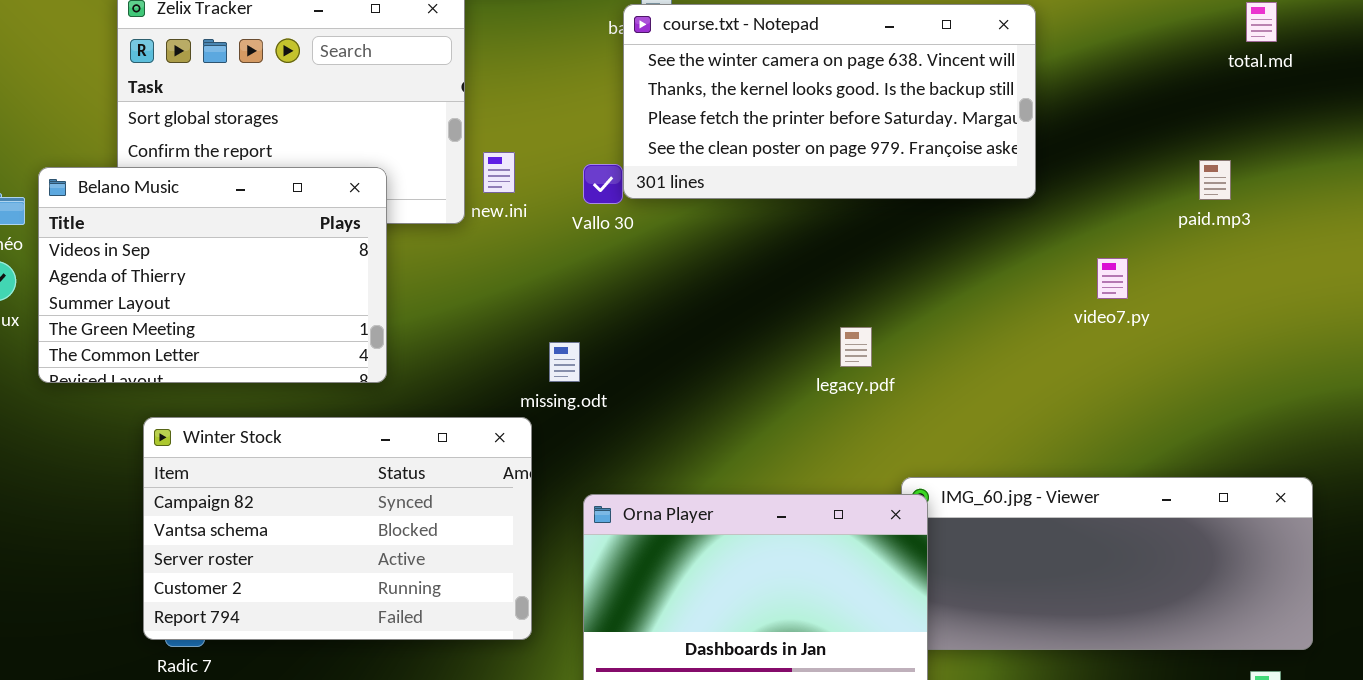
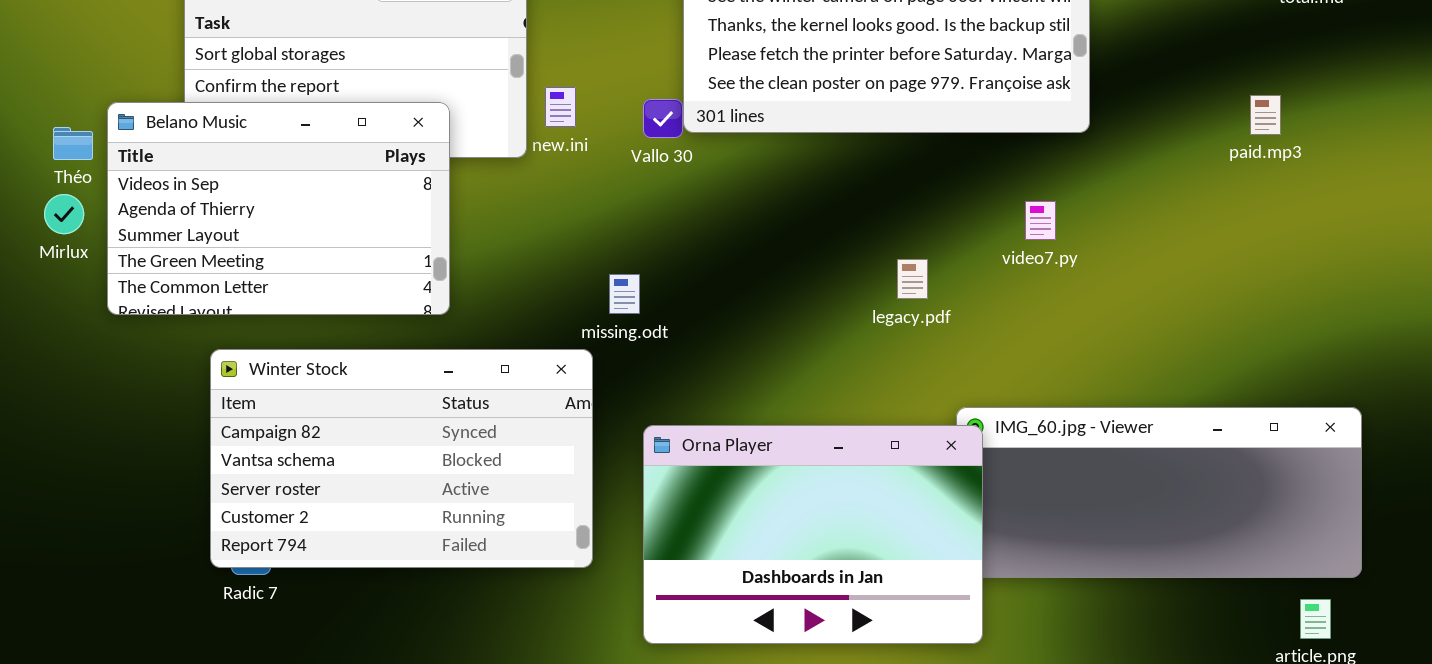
video7.py: [1097,258,1128,299] -> [1025,201,1056,240], moved

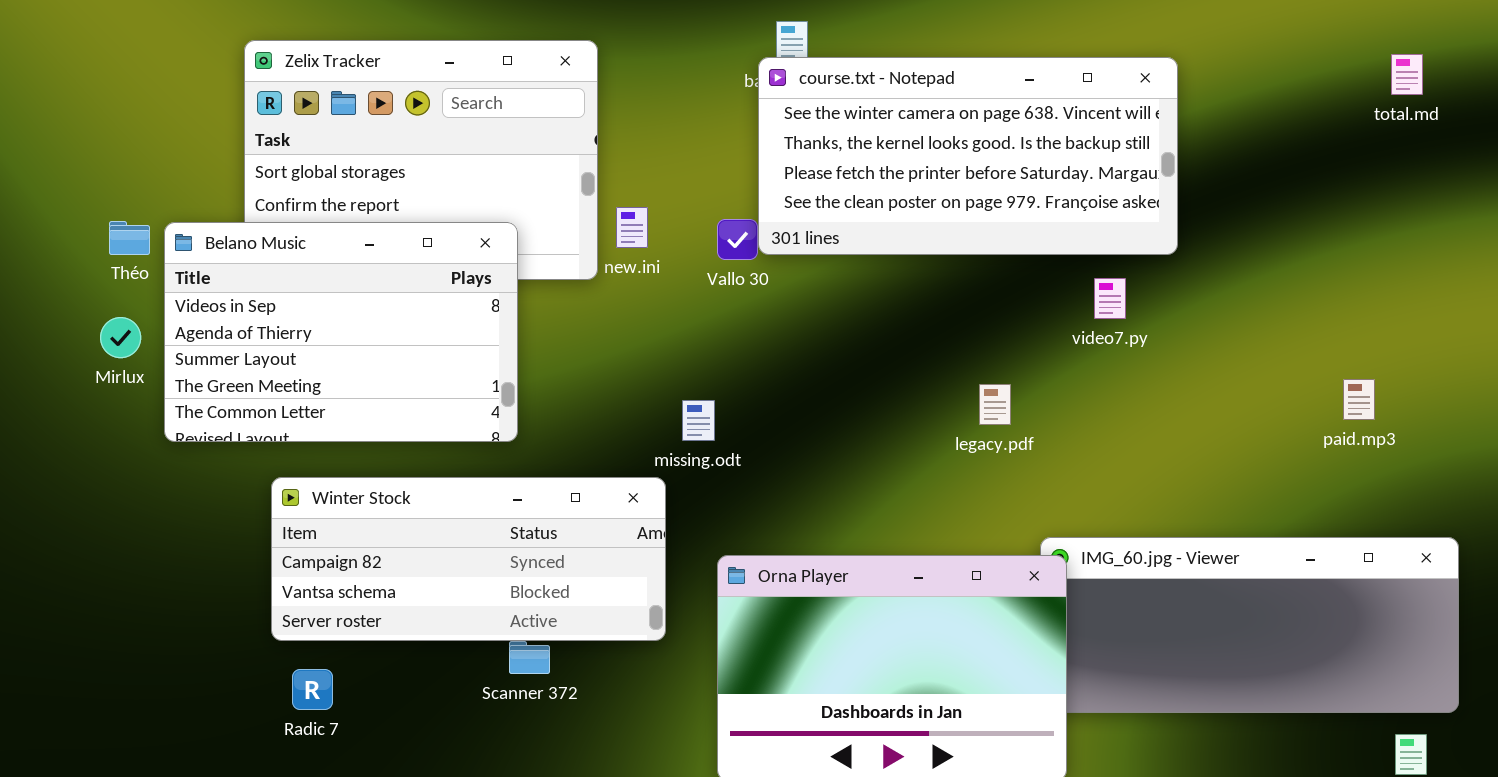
paid.mp3: [1250,95,1281,135] -> [1343,379,1375,420], moved
Théo: [53,127,93,160] -> [109,221,150,255], moved
video7.py: [1025,201,1056,240] -> [1094,278,1126,319], moved
Winter Stock: [210,349,593,568] -> [271,477,666,641], resized

